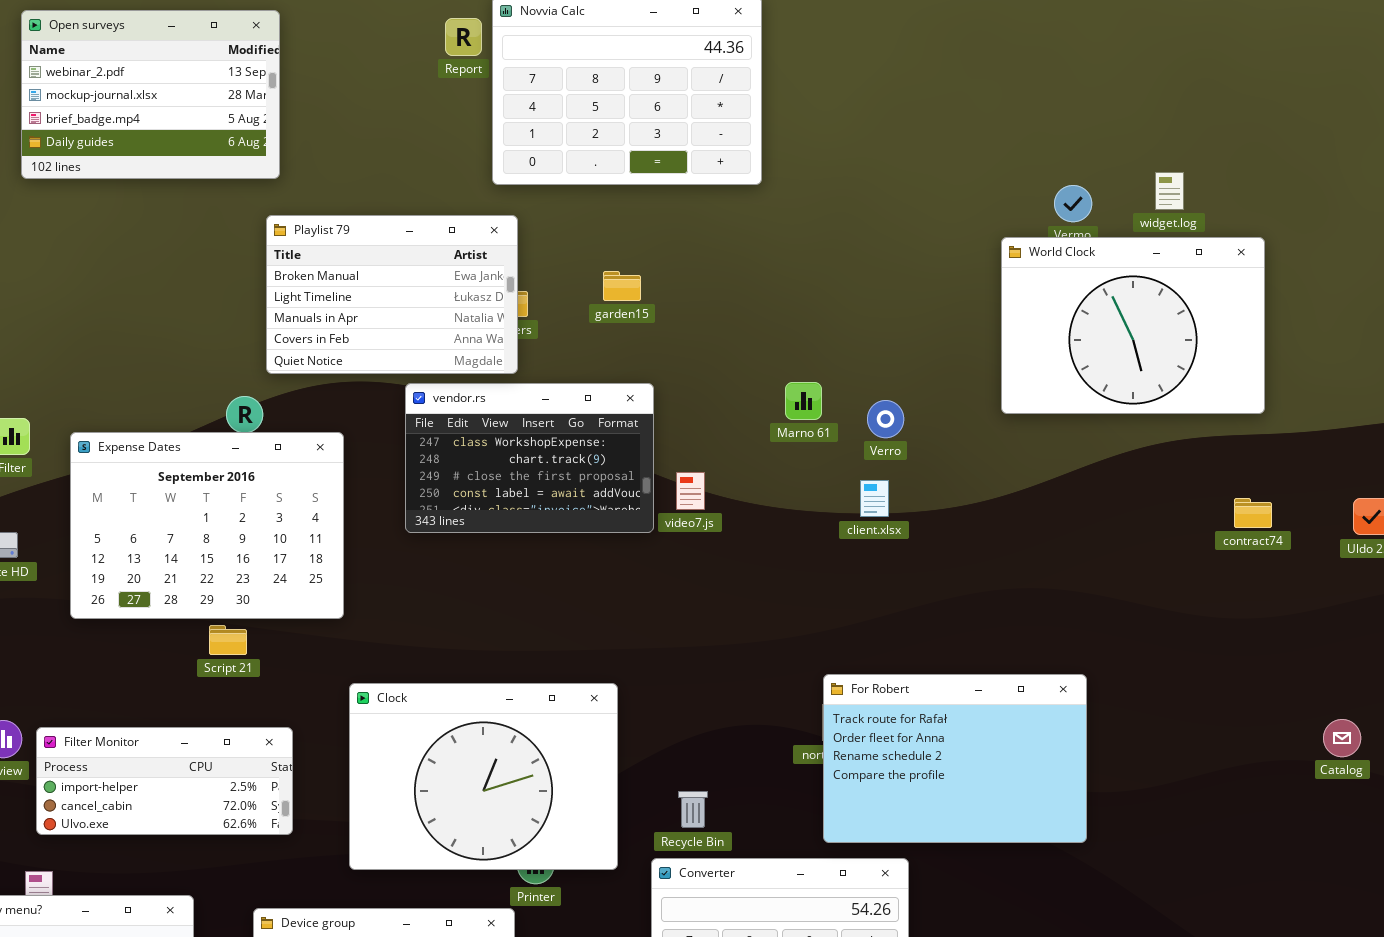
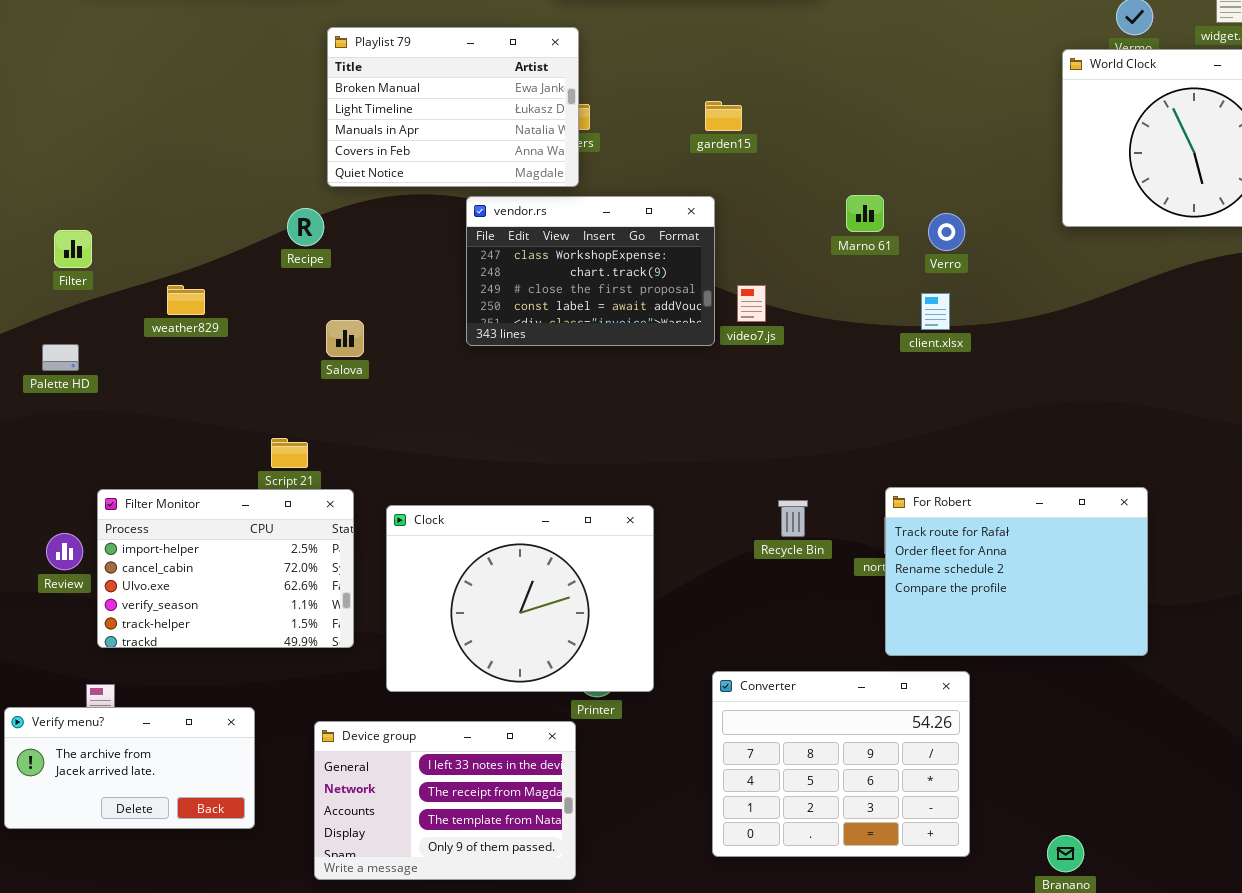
garden15: [603,271,641,301] -> [705,101,742,131], moved
Expense Dates: [70,432,344,619] -> none, closed
Clock: [349,683,618,870] -> [386,505,654,692], moved
Filter Monitor: [36,727,293,835] -> [97,489,354,648], resized
Recycle Bin: [678,791,708,828] -> [778,500,808,537], moved

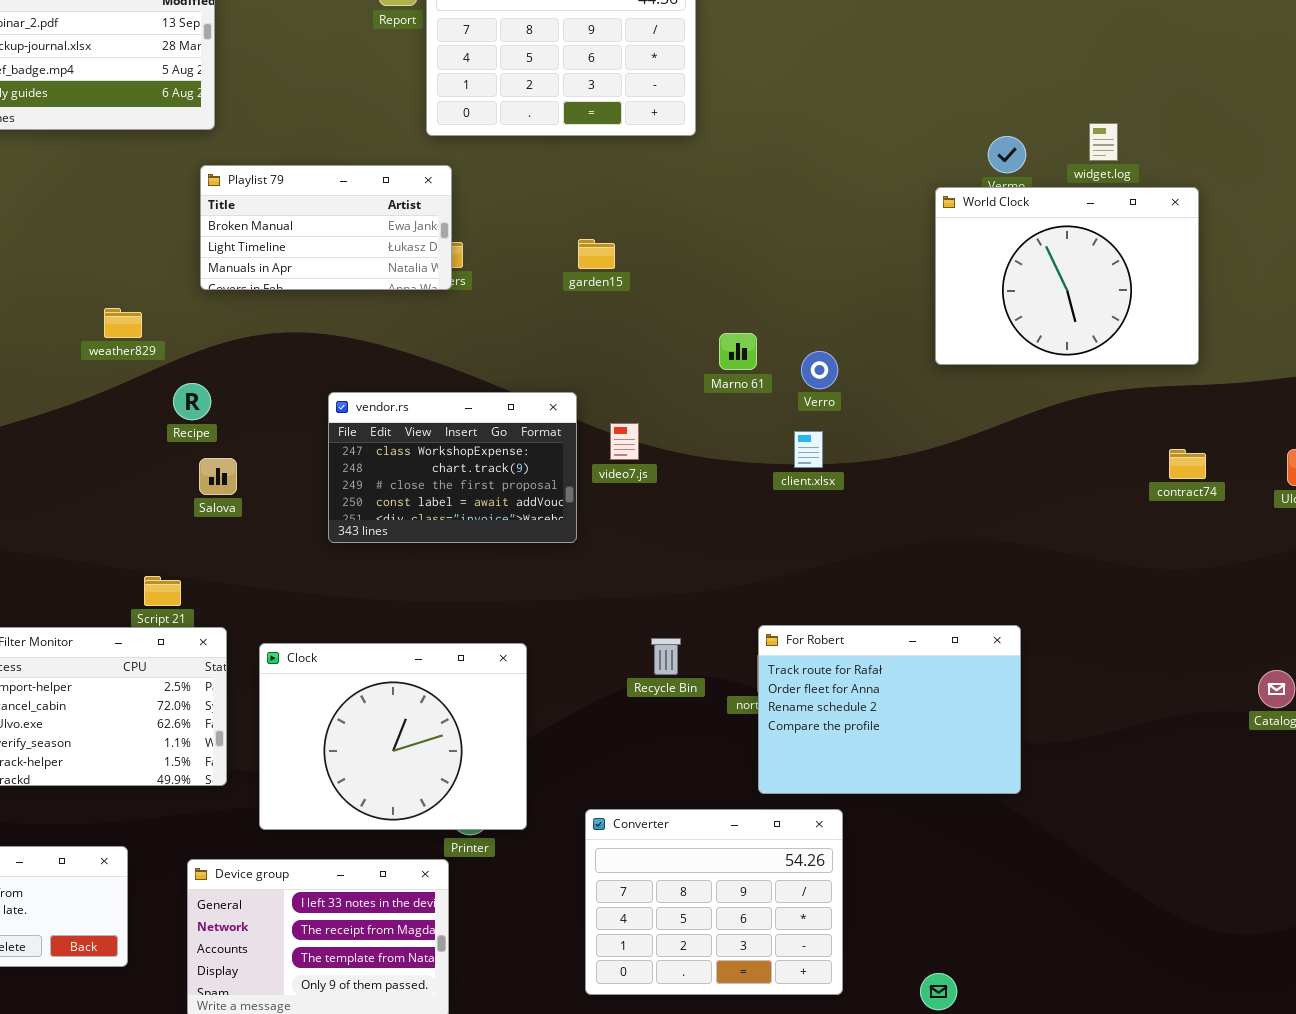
Playlist 79: [327,27,579,187] -> [200,165,452,290], resized
vendor.rs: [466,196,715,346] -> [328,392,577,543], moved
Recipe: [287,208,324,246] -> [173,383,211,420], moved
weather829: [167,285,205,315] -> [104,308,142,338], moved

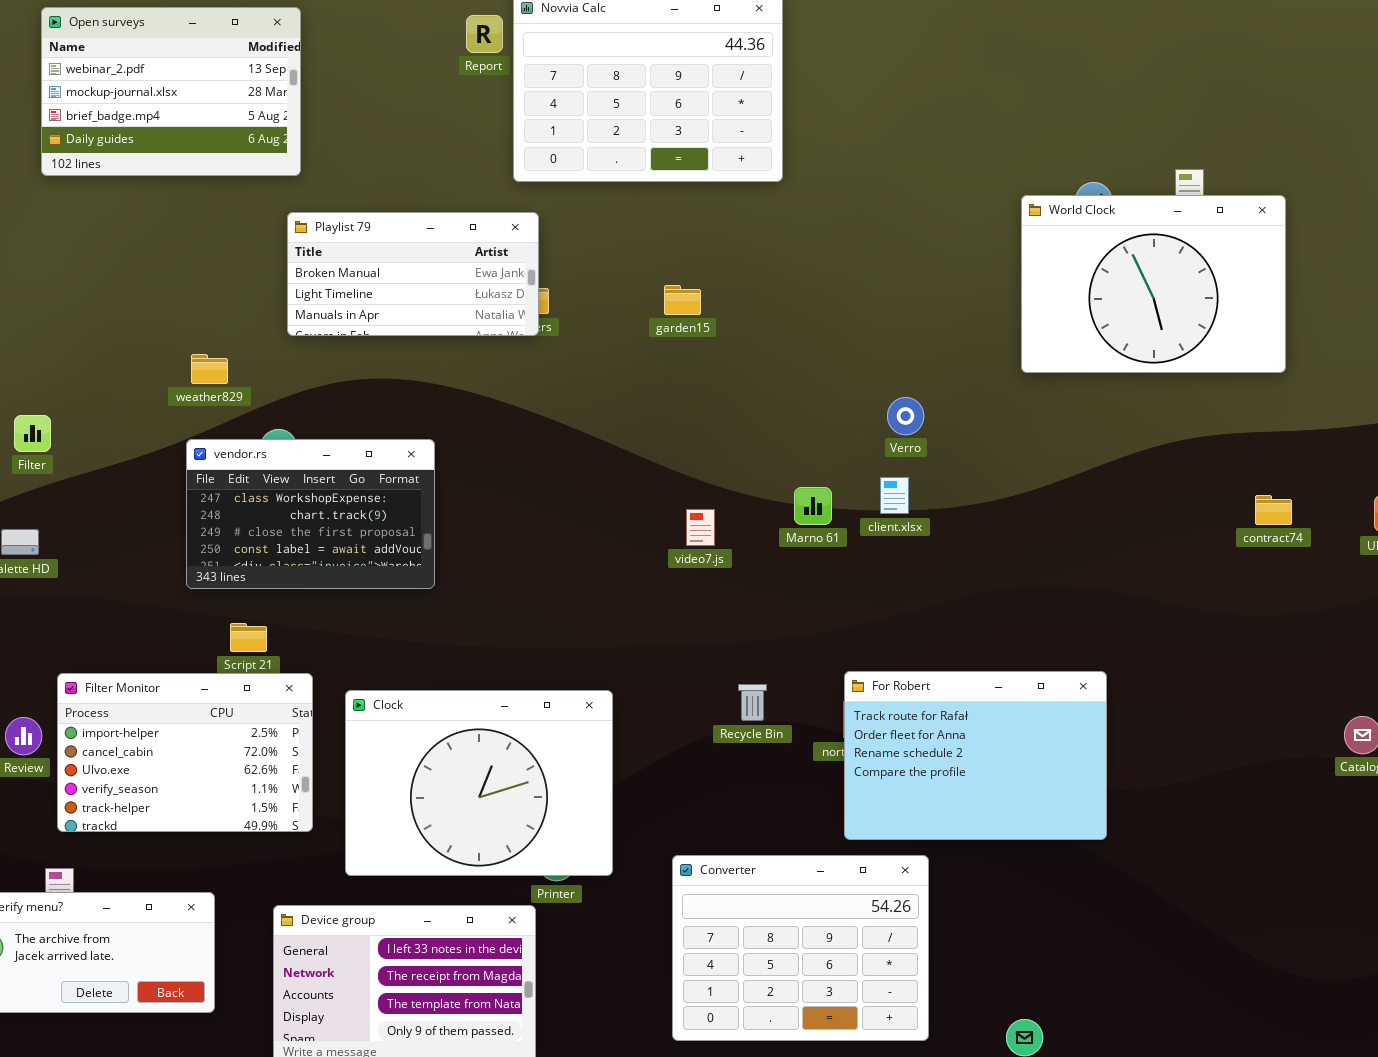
World Clock: [935,187,1199,365] -> [1021,195,1286,373], moved
Marno 61: [719,333,757,370] -> [794,487,832,525], moved
vendor.rs: [328,392,577,543] -> [186,439,435,589], moved
video7.js: [610,423,639,460] -> [686,509,715,546], moved

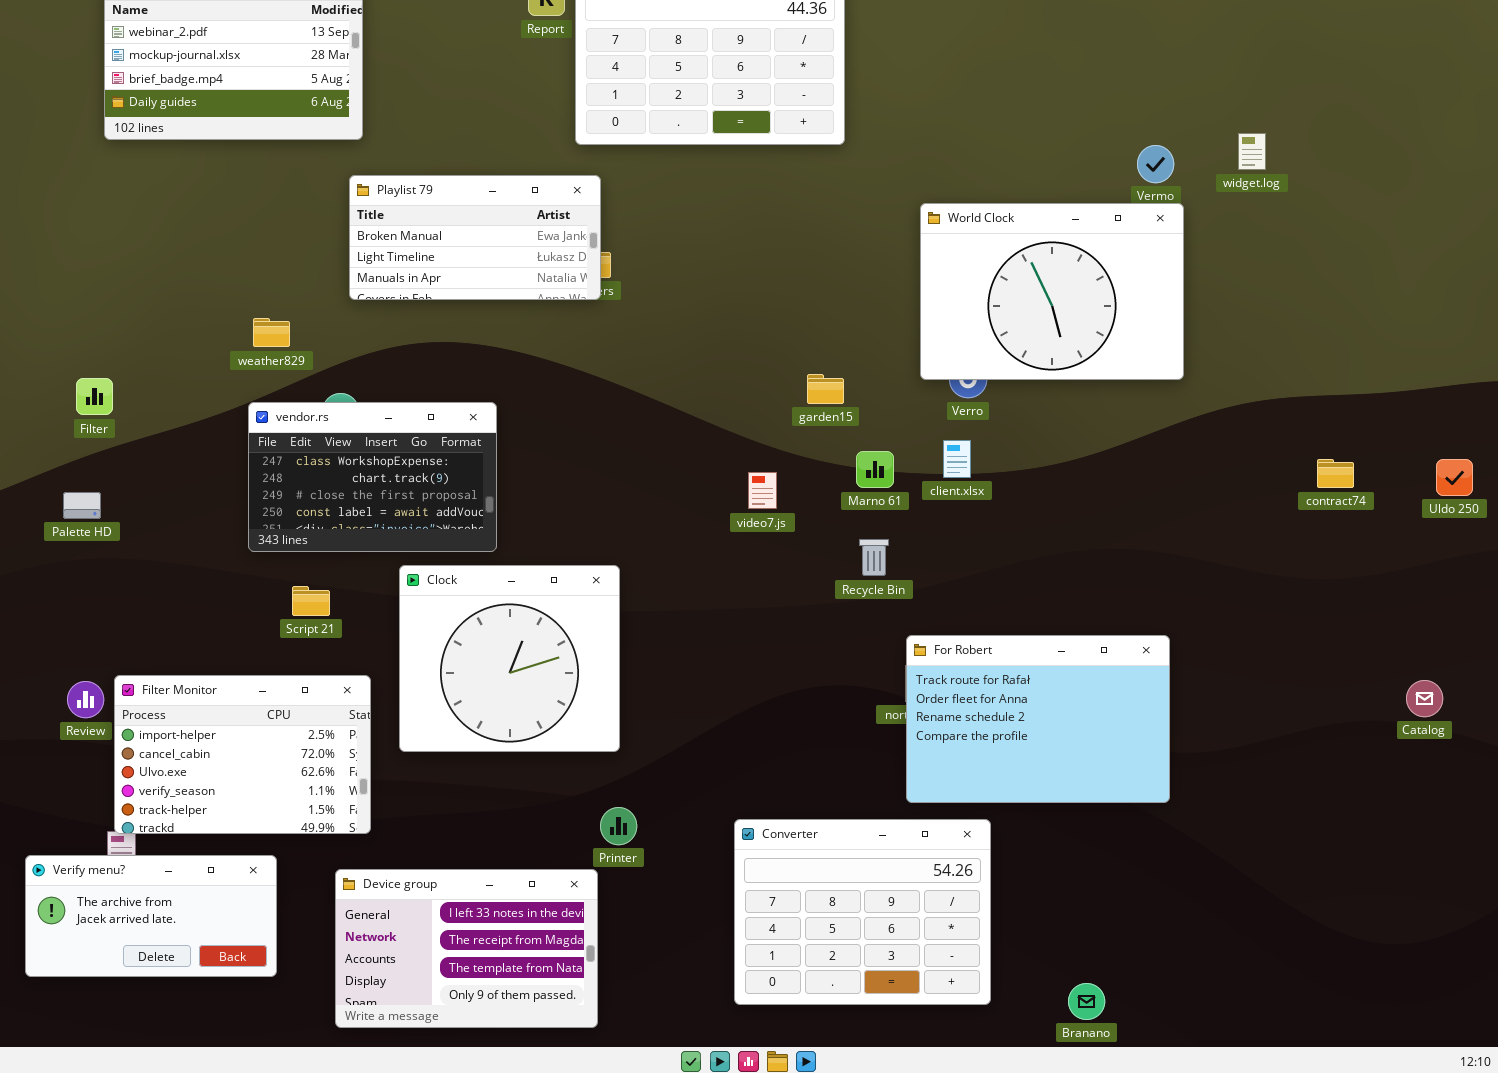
World Clock: [1021,195,1286,373] -> [920,203,1184,380], moved
garden15: [664,285,701,315] -> [807,374,844,404], moved
Filter Monitor: [57,673,313,832] -> [114,675,371,834], moved
Recycle Bin: [738,684,767,721] -> [859,539,889,576], moved
Clock: [345,690,613,876] -> [399,565,620,752], moved, resized

